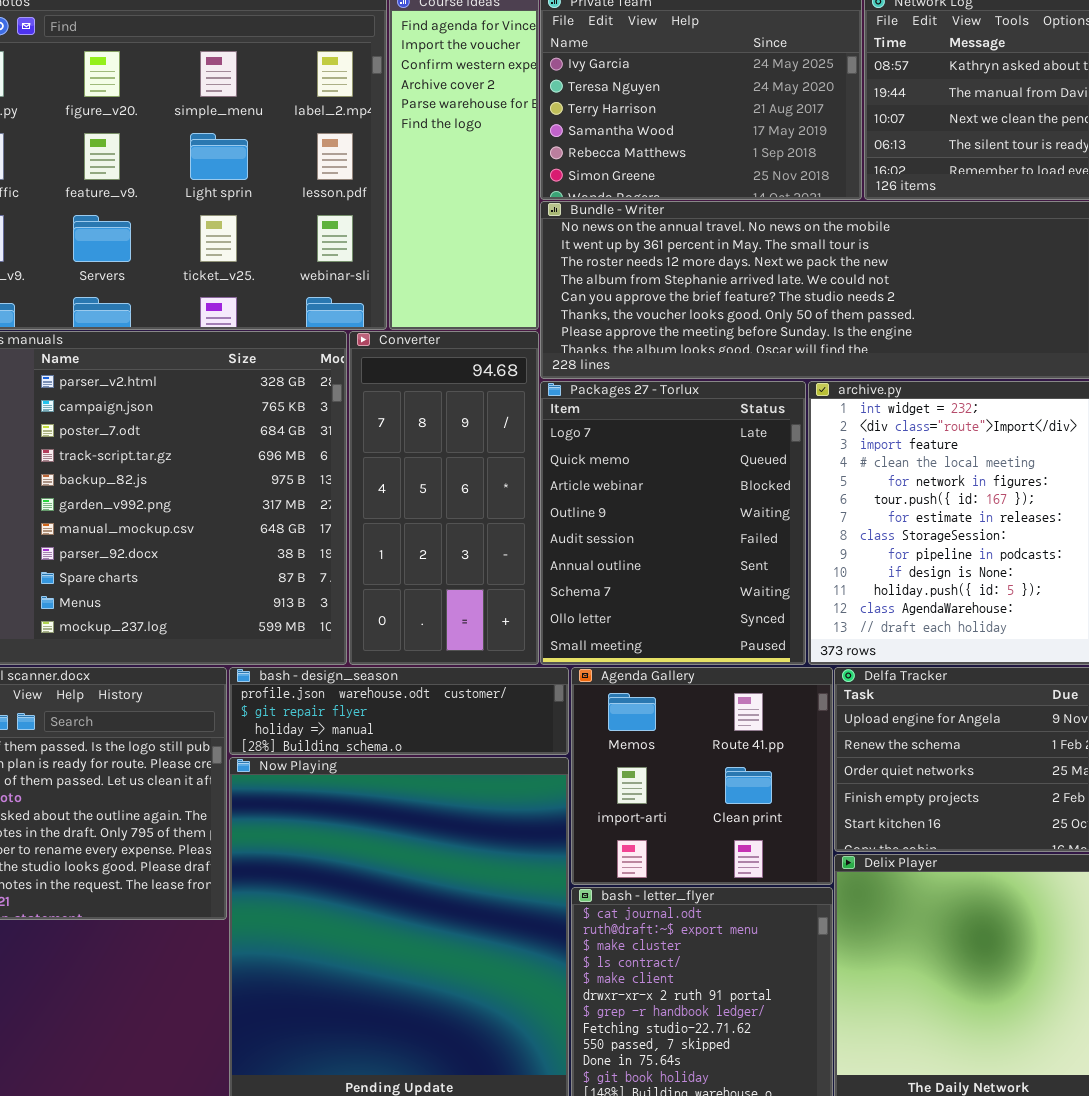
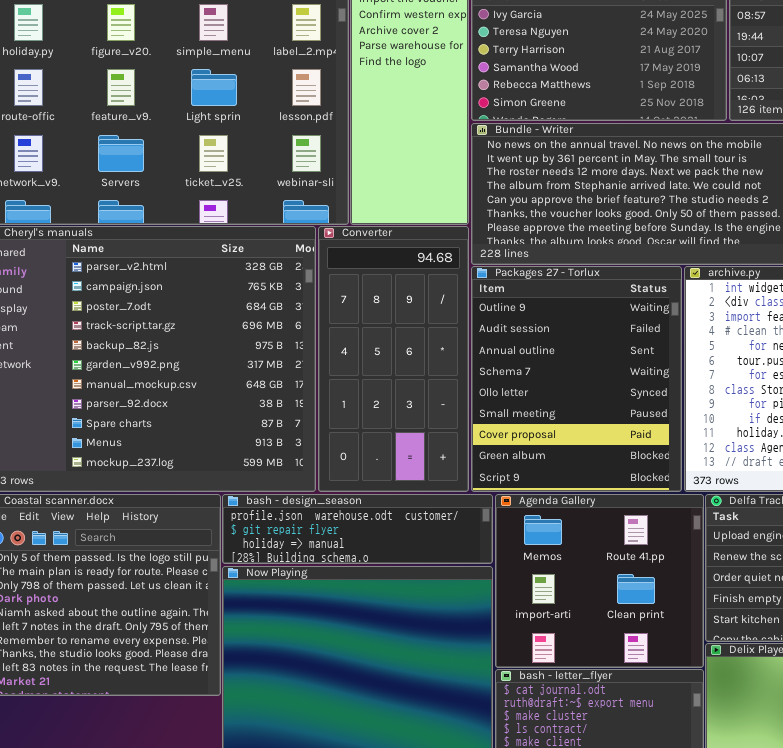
Packages 27 - Torlux: [540,381,806,665] -> [471,266,682,492], scrolled down 3 rows

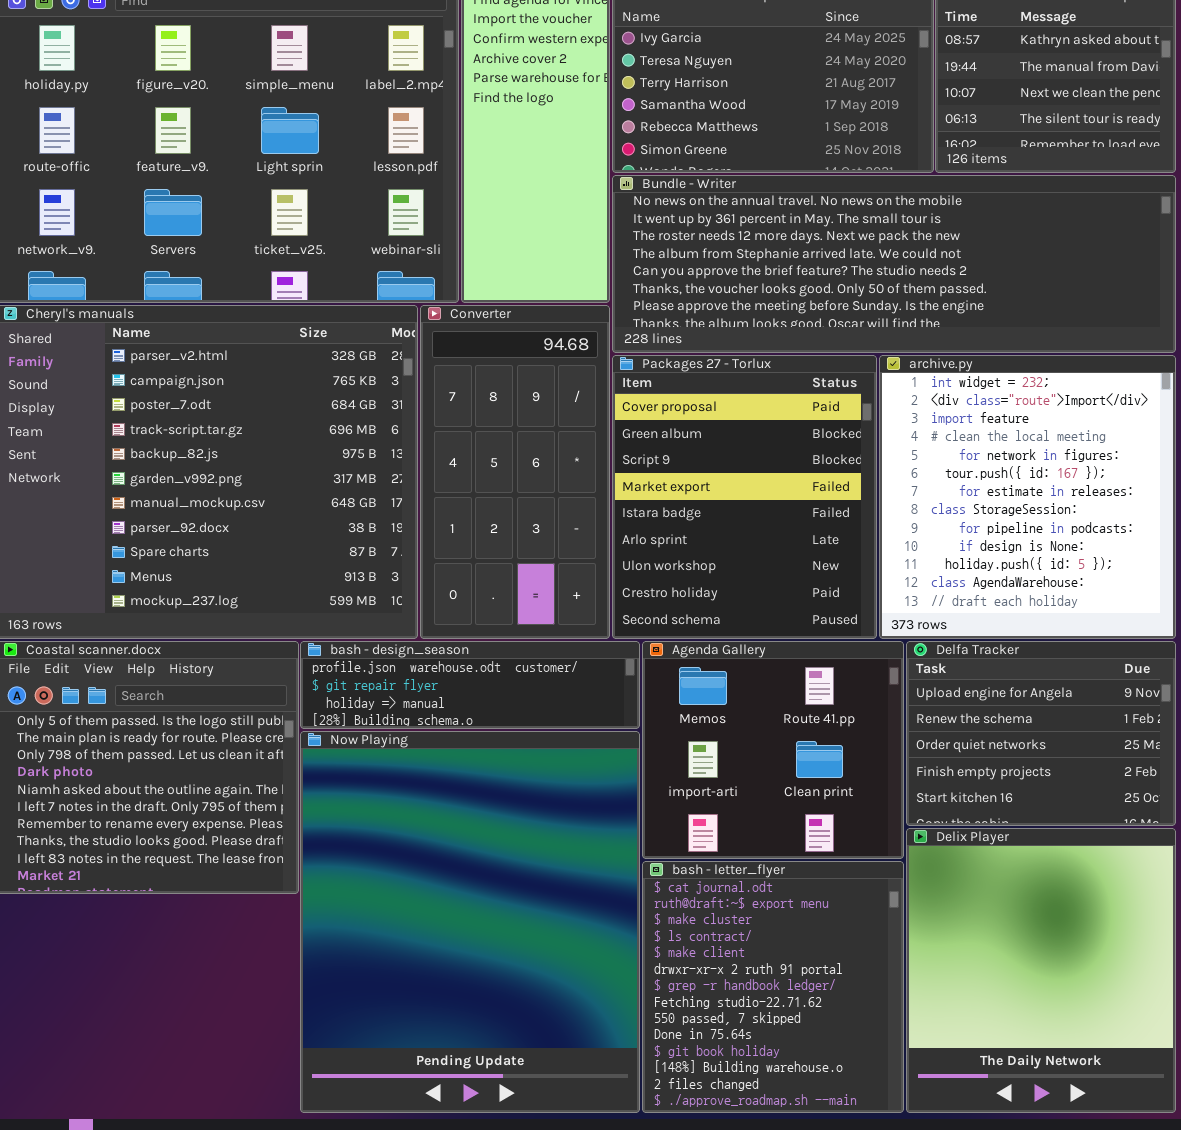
Packages 27 - Torlux: [471,266,682,492] -> [612,355,877,639], scrolled down 6 rows

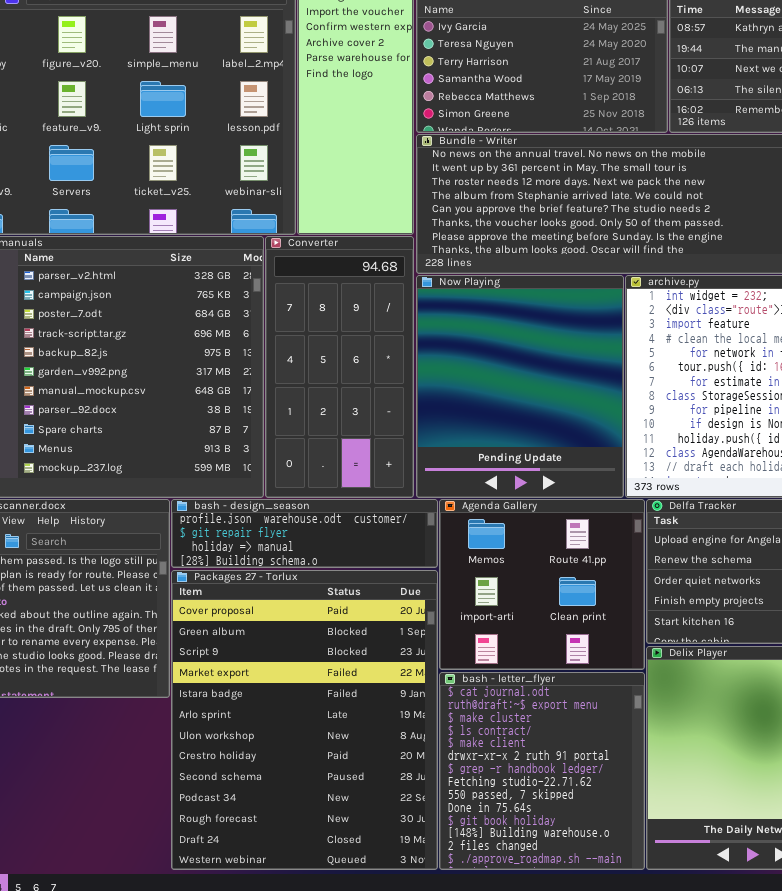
Packages 27 - Torlux: [612,355,877,639] -> [171,570,438,870], moved, resized
Now Playing: [300,731,640,1113] -> [416,275,624,498], moved, resized

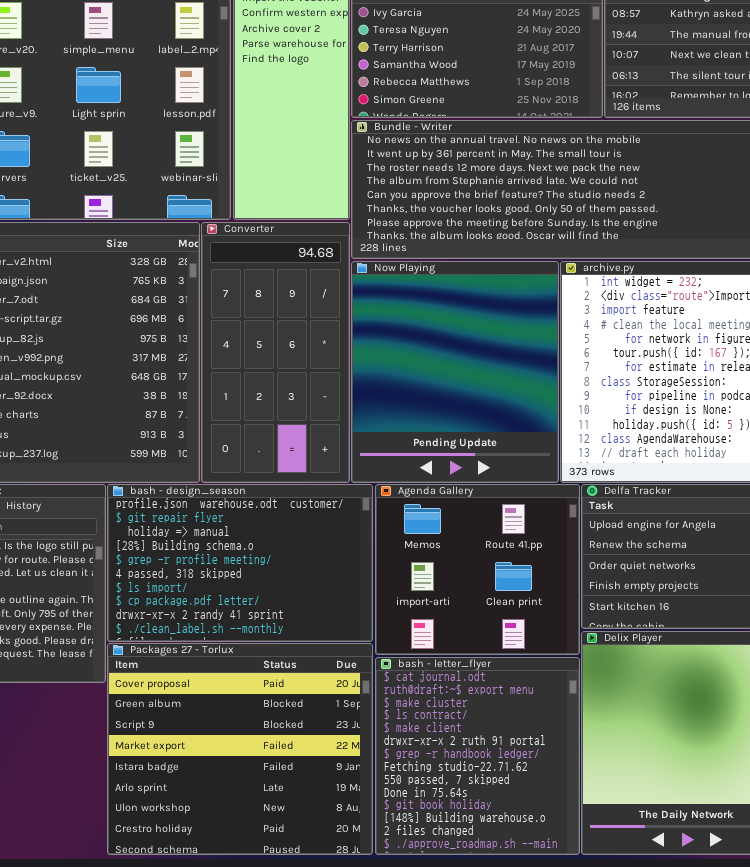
bash - design_season: [171,499,438,568] -> [107,484,373,642], resized
Packages 27 - Torlux: [171,570,438,870] -> [107,643,373,855], resized

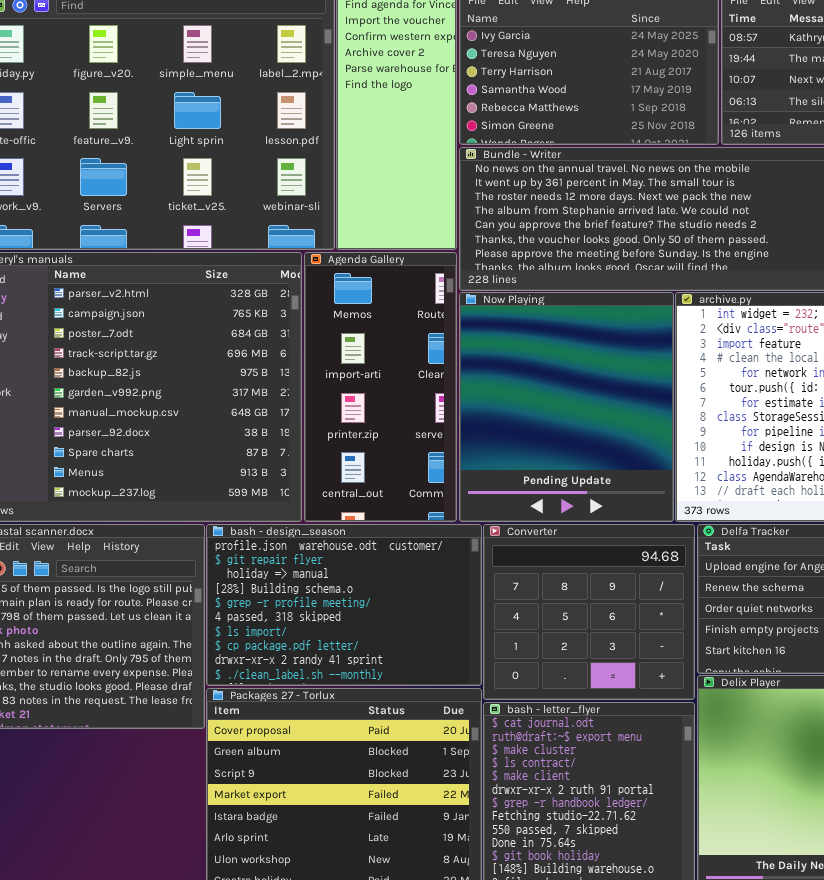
Converter: [201,222,350,483] -> [483,524,695,700], moved, resized
Agenda Gallery: [375,484,580,655] -> [304,252,457,522], moved, resized

